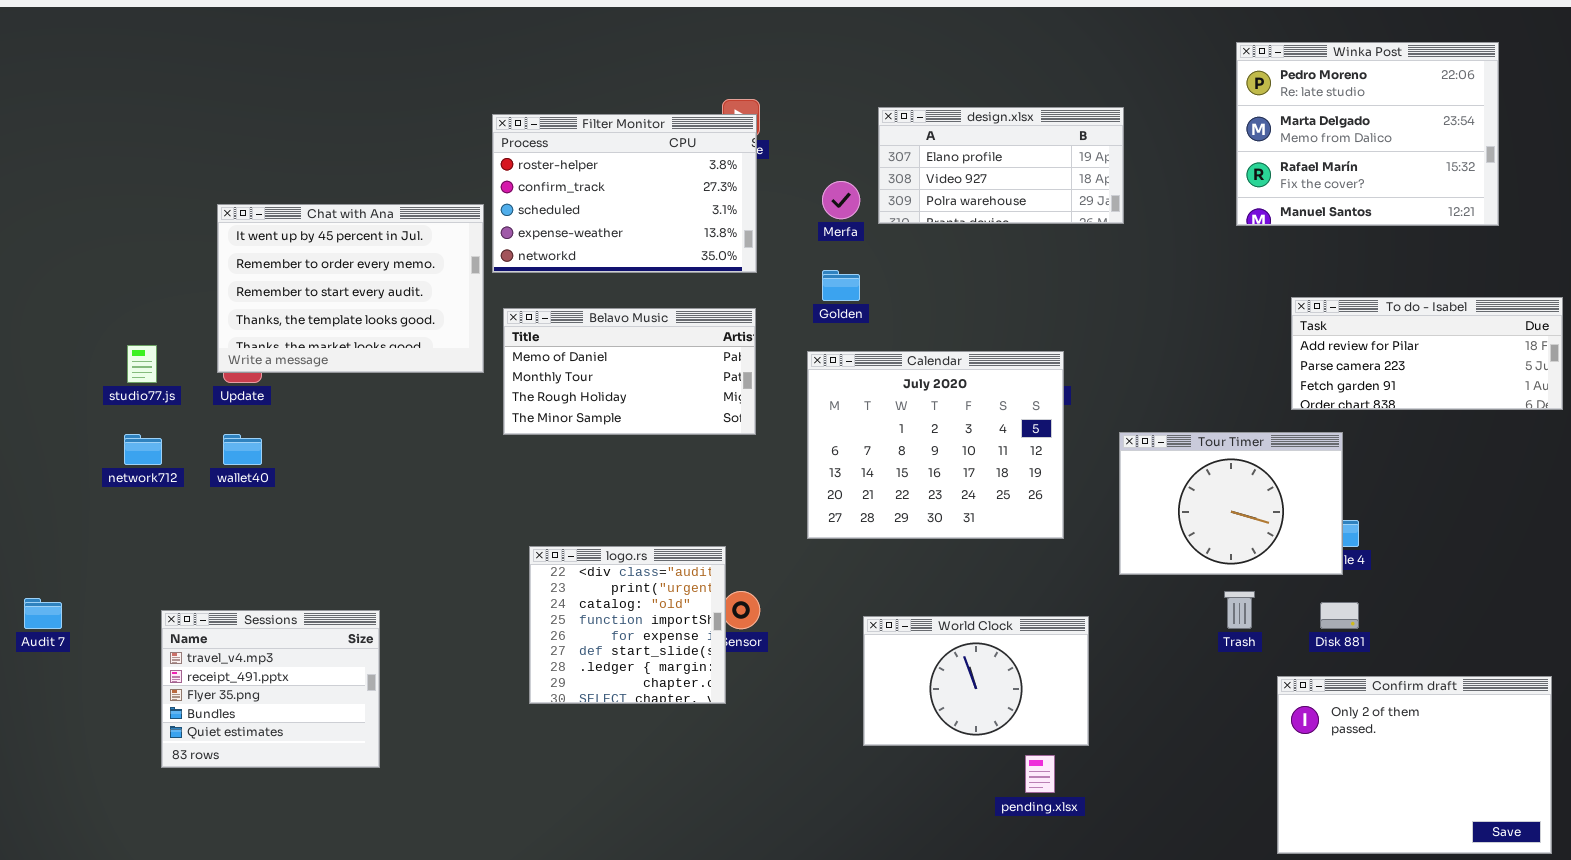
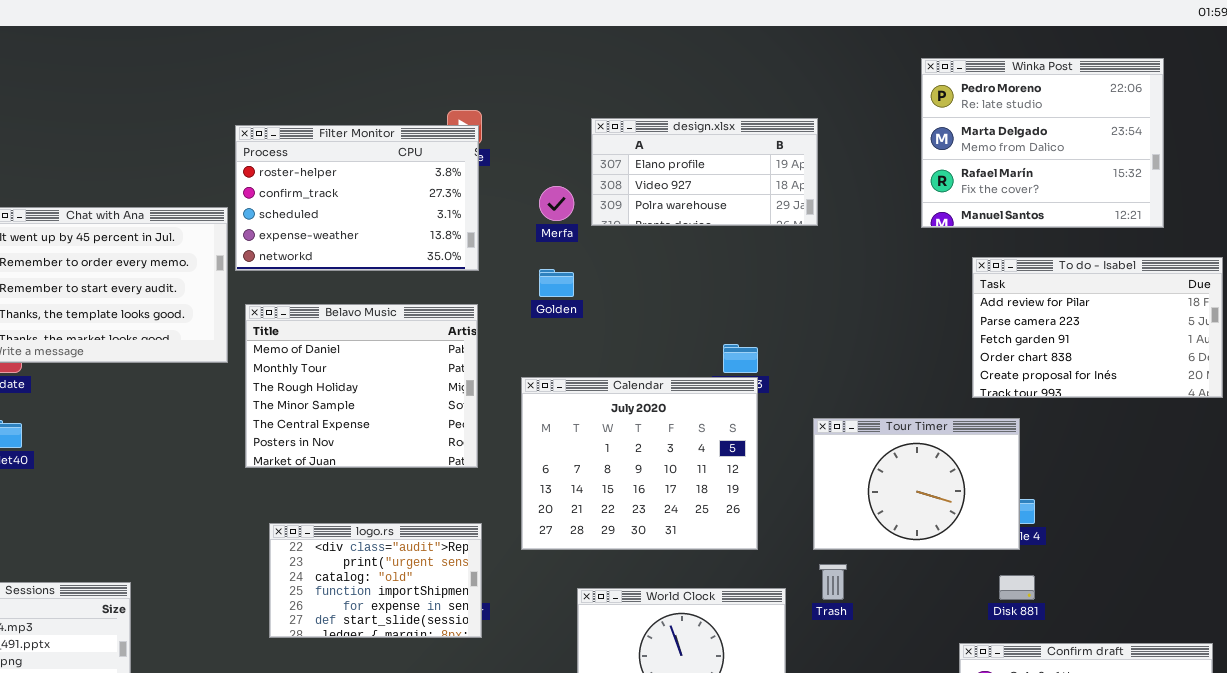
To do - Isabel: [1291,297,1563,410] -> [972,257,1223,398], resized
Belavo Music: [503,308,756,435] -> [245,304,478,468], resized
Calendar: [807,351,1064,539] -> [521,377,758,550], moved
logo.rs: [529,546,726,704] -> [269,523,482,638], resized
Trash: [1224,591,1255,629] -> [819,564,847,600], moved

